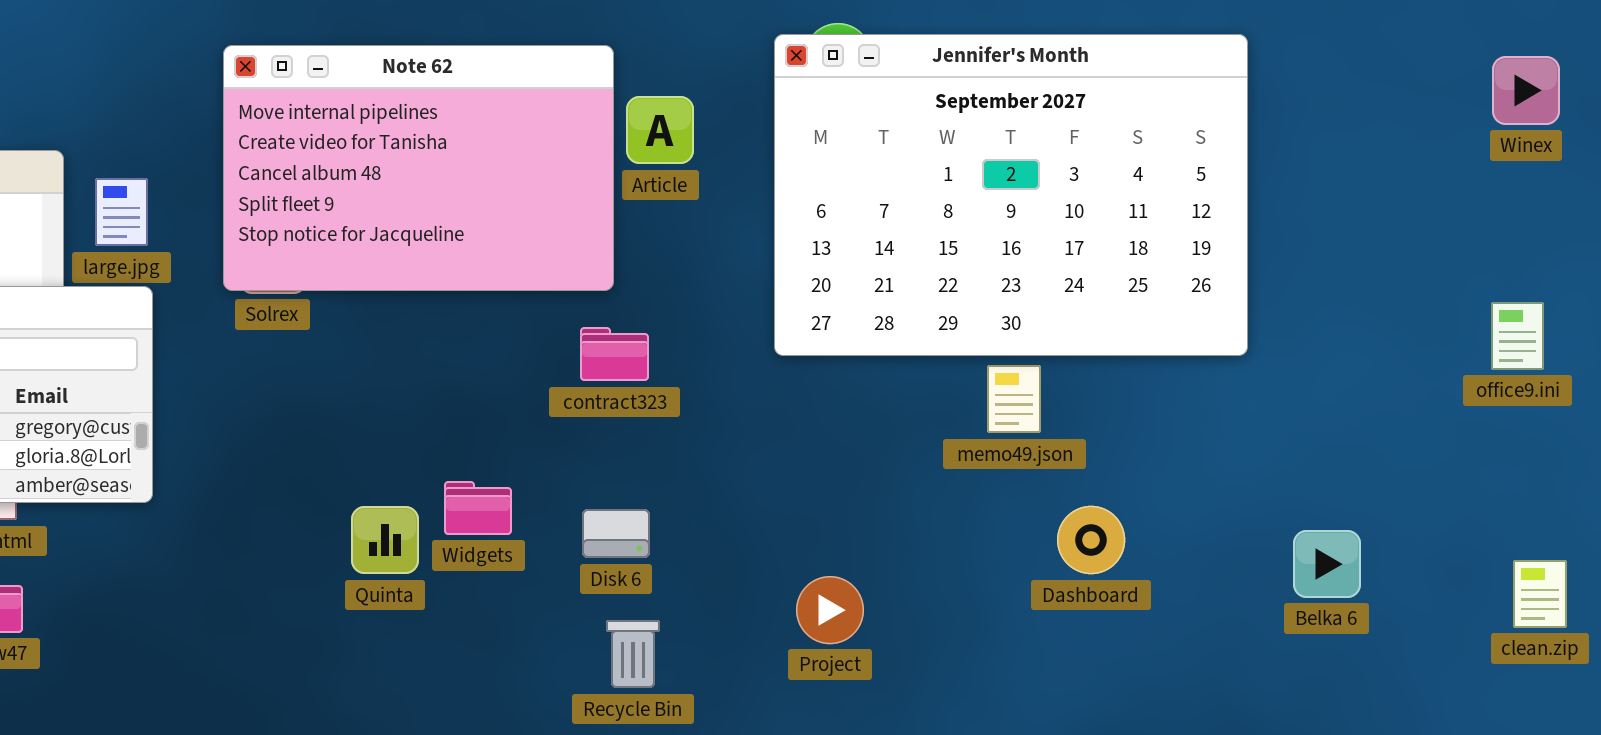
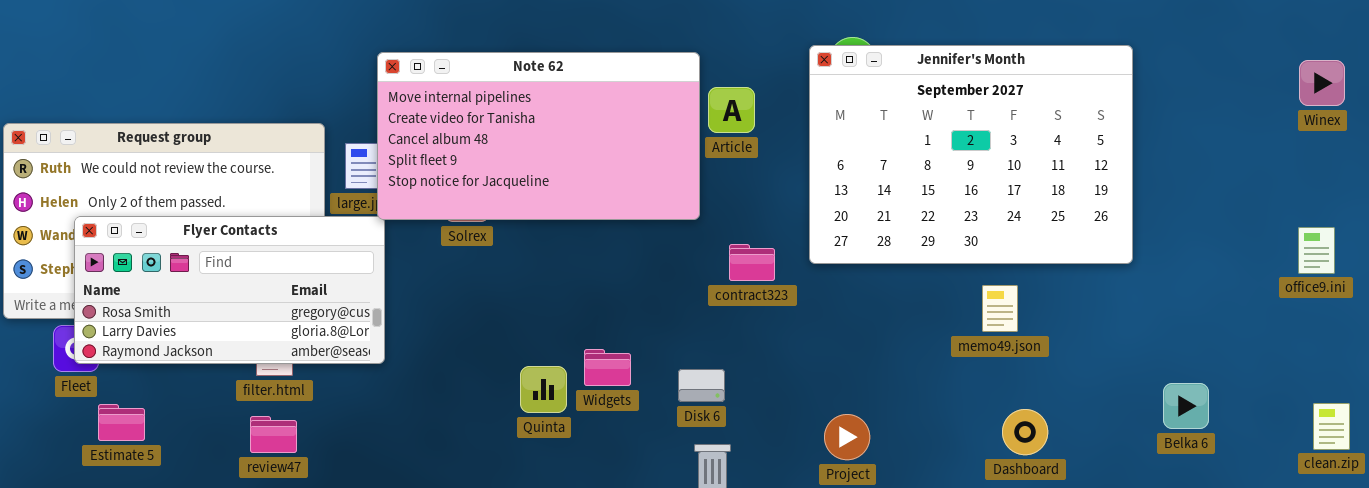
Note 62: [223,45,614,291] -> [377,52,700,220], resized
contract323: [580,327,649,381] -> [729,244,775,281], moved
memo49.json: [987,365,1041,433] -> [982,285,1018,332], moved
Dashboard: [1057,506,1125,574] -> [1002,409,1048,455], moved

